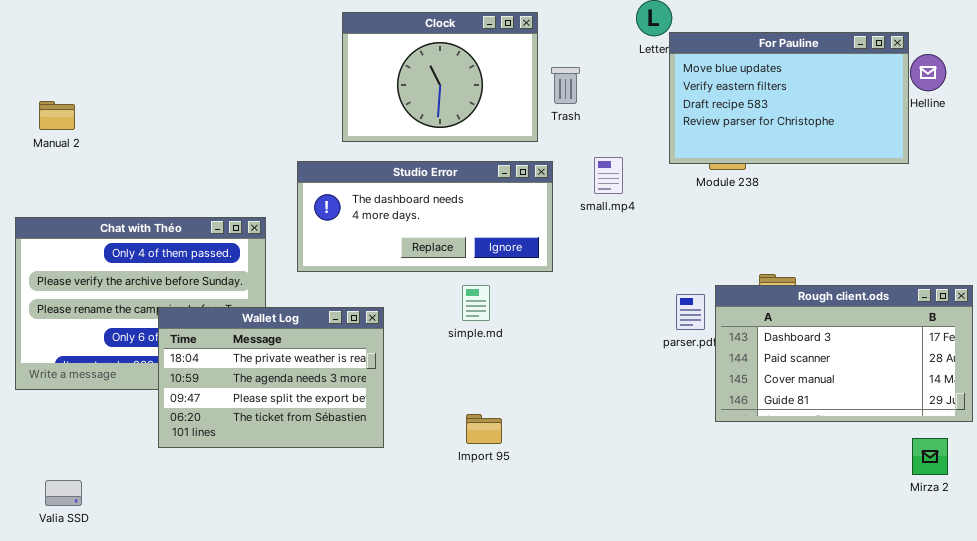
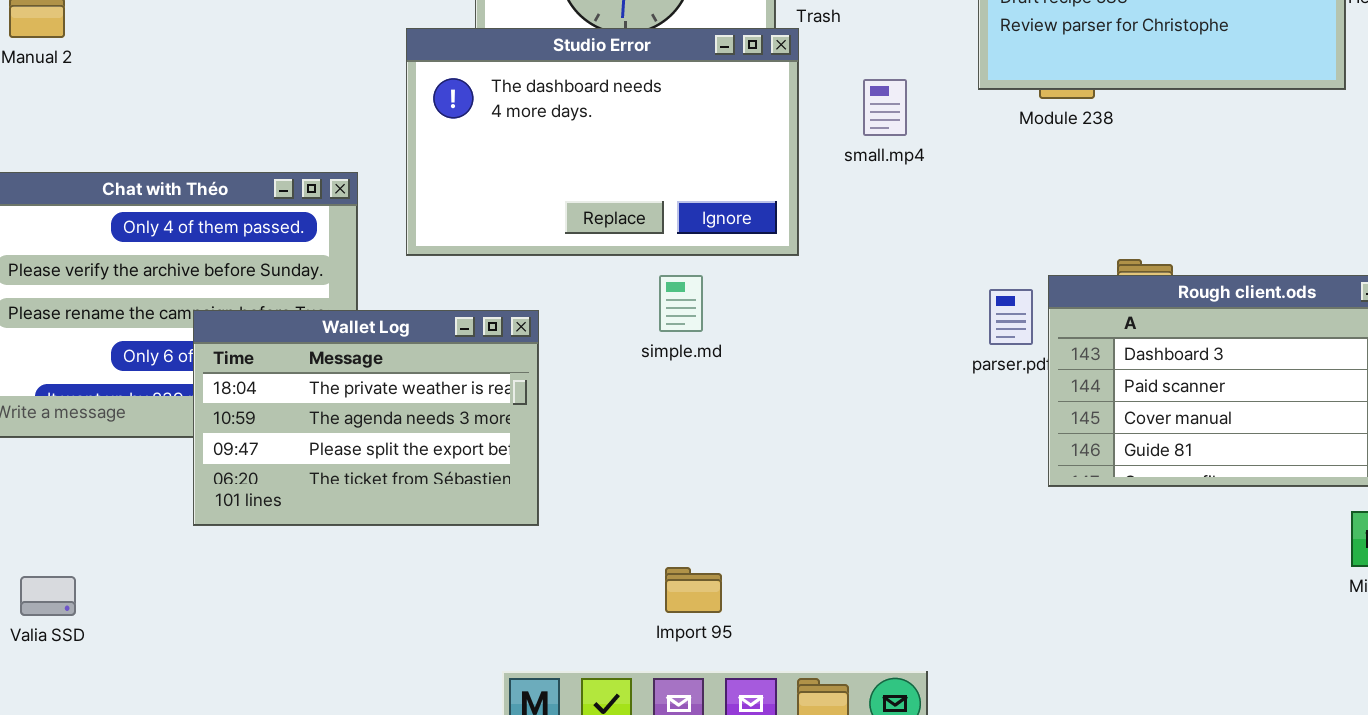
Studio Error: [297,161,553,272] -> [406,28,799,256], resized
Import 95: [466,414,502,444] -> [665,567,722,613], moved

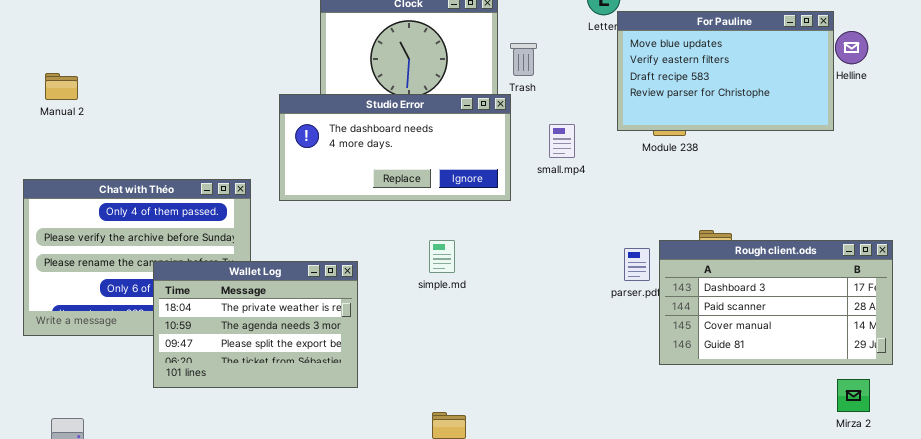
Studio Error: [406,28,799,256] -> [279,94,511,201], resized

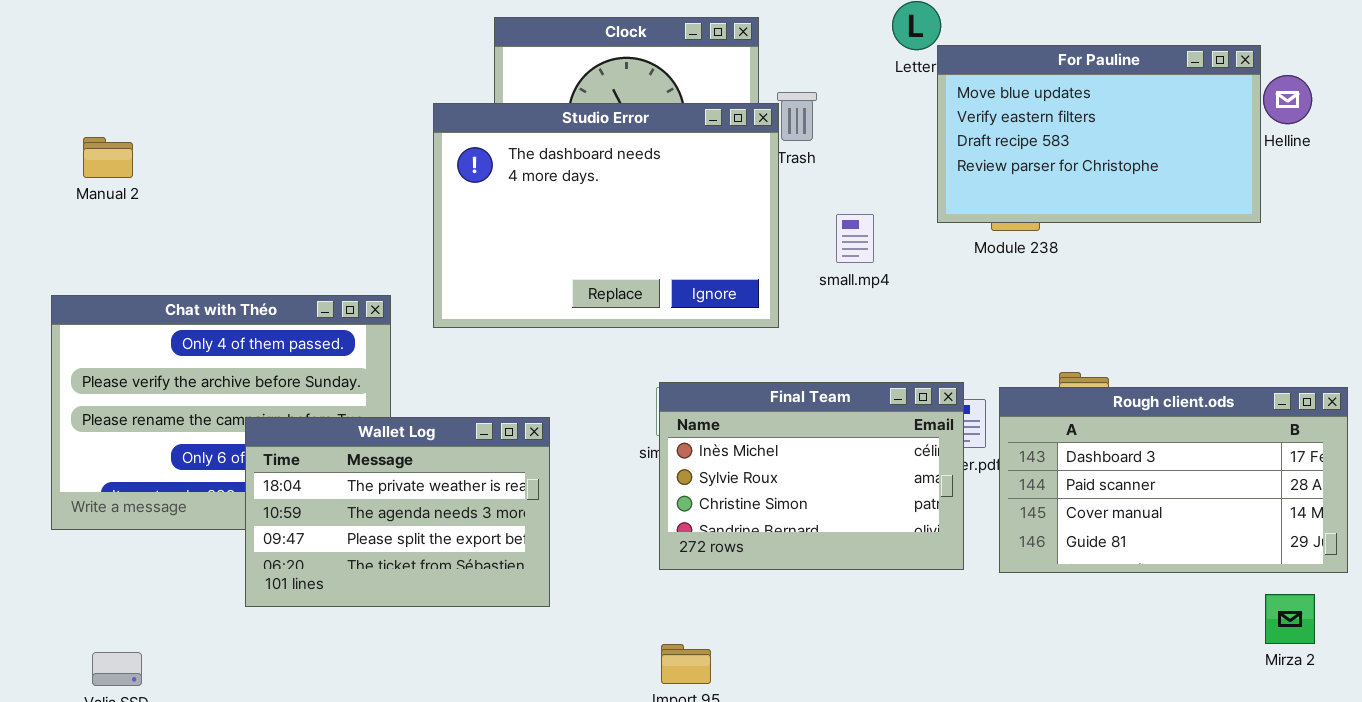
Studio Error: [279,94,511,201] -> [433,103,779,328], resized
Final Team: none -> [659,382,964,570], opened

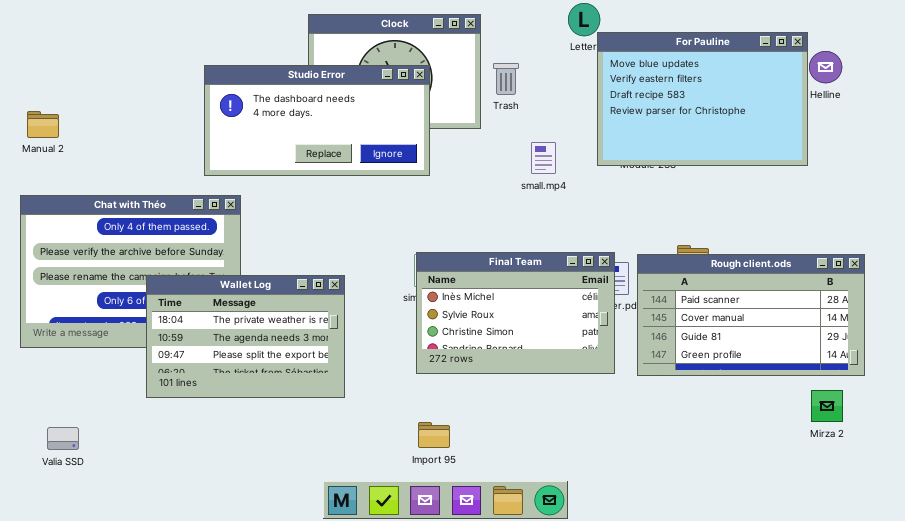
For Pauline: [937,45,1261,223] -> [597,32,808,166], resized
Studio Error: [433,103,779,328] -> [204,65,430,176], moved, resized
Manual 2: [83,137,133,178] -> [27,111,59,138], moved
Rough client.ods: [999,387,1348,573] -> [637,254,865,376], scrolled down 1 row

